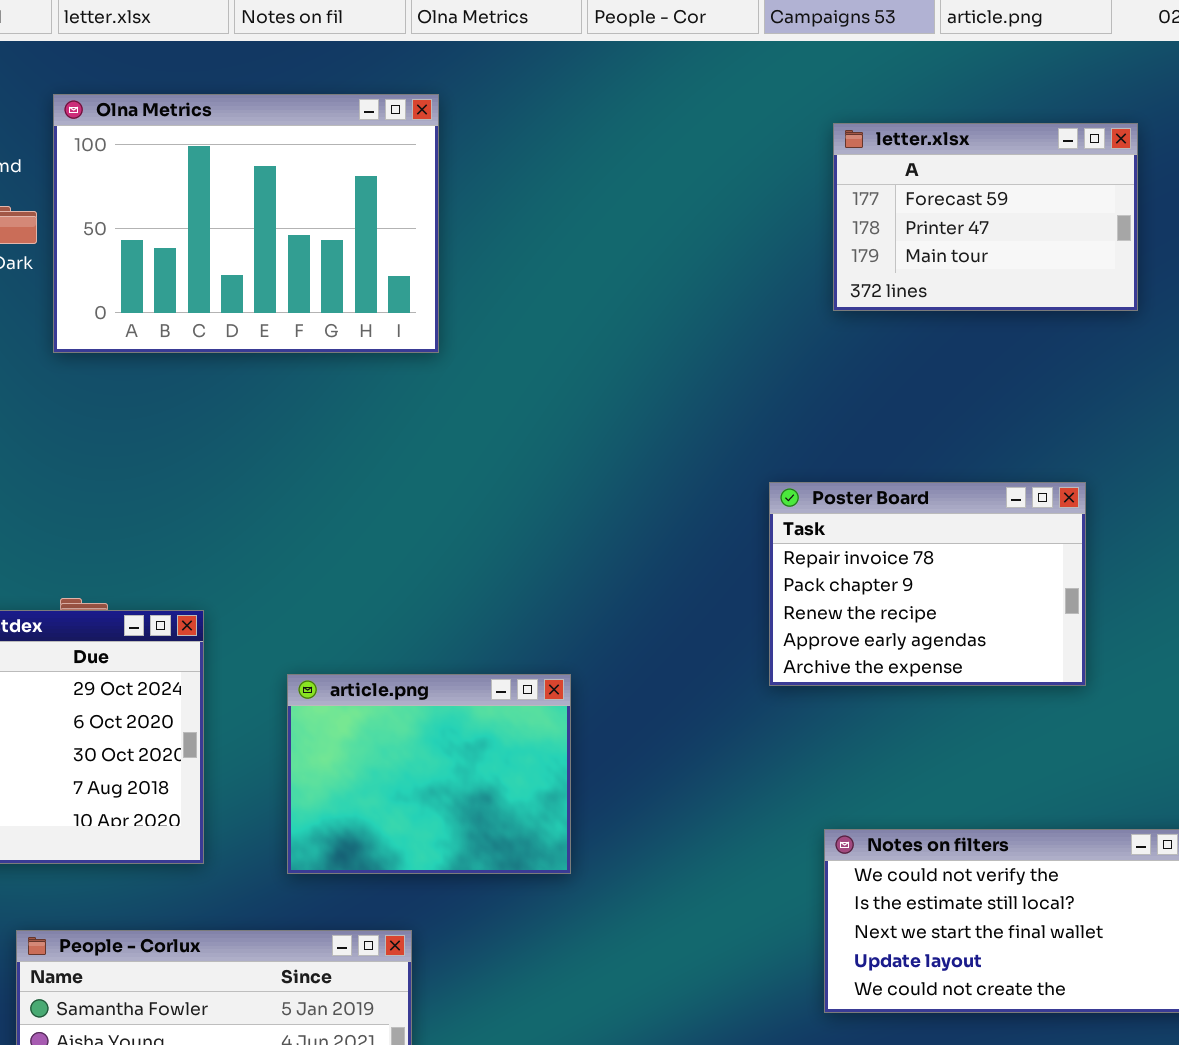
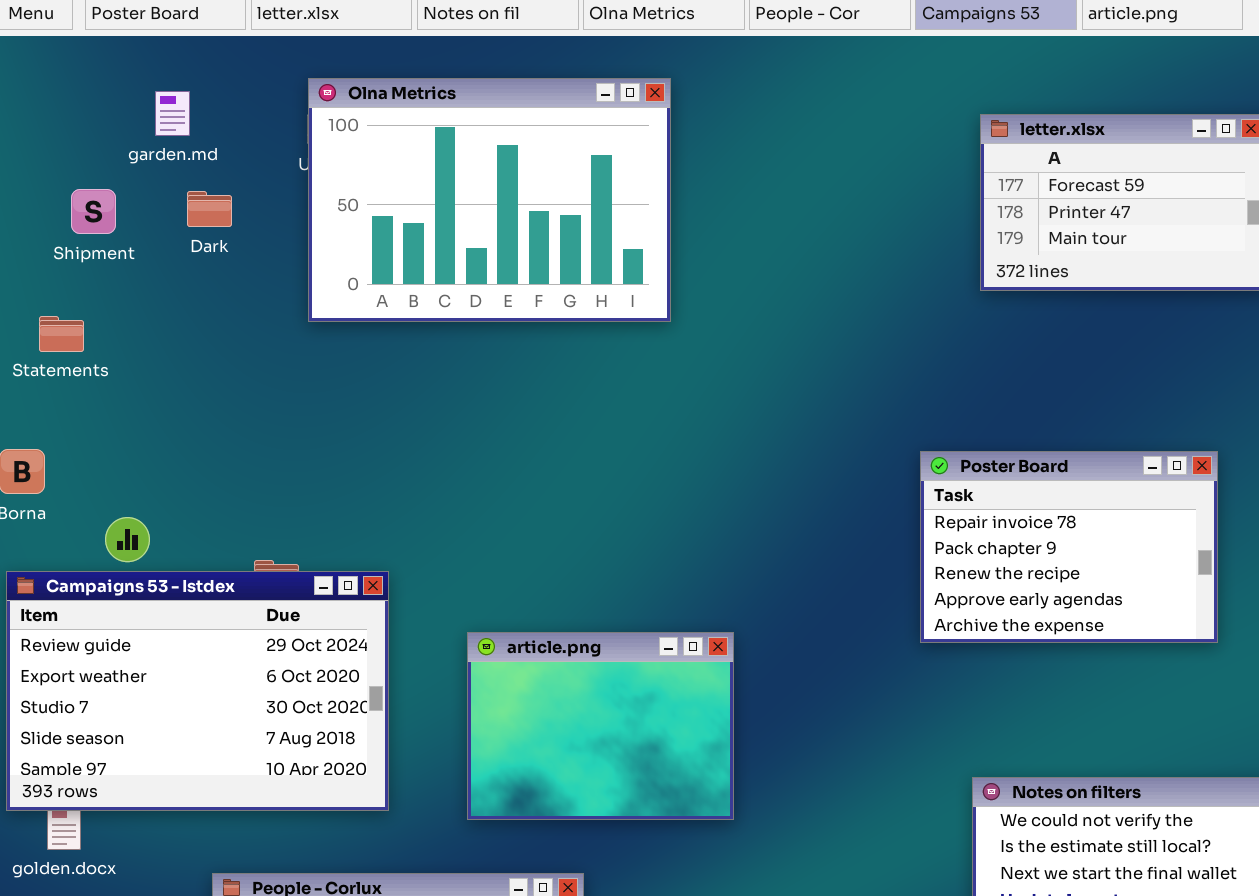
Olna Metrics: [53,94,439,353] -> [308,78,671,322], moved

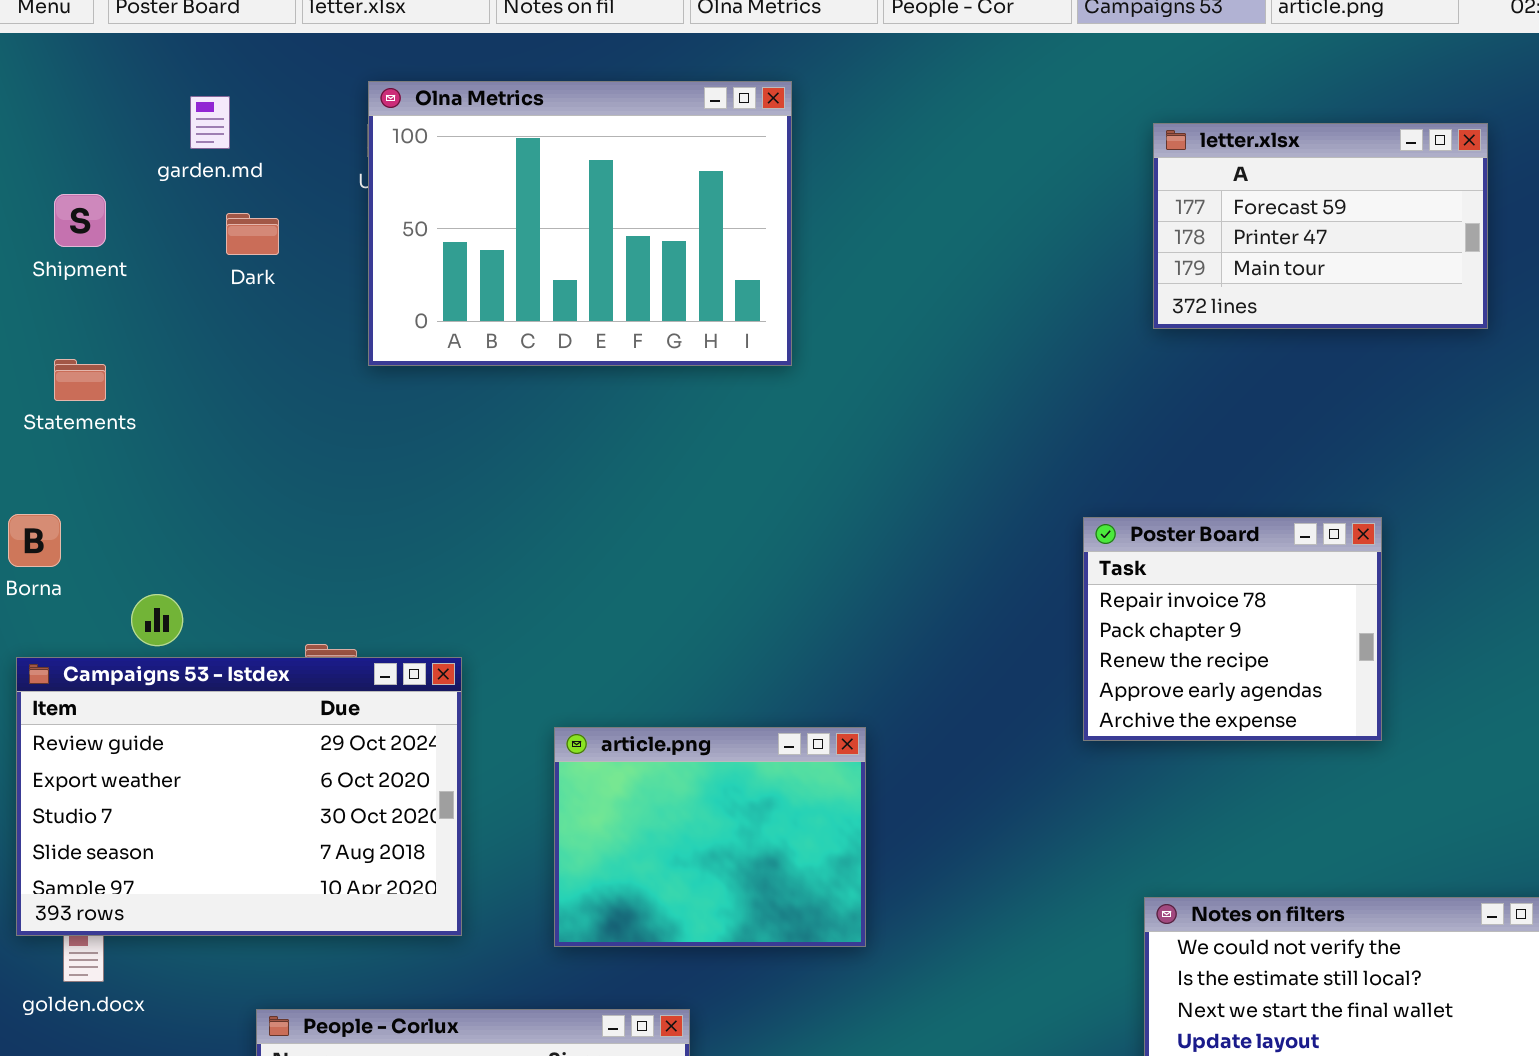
Shipment: [71,189,116,234] -> [54,194,106,247], moved
Poster Board: [920,451,1218,643] -> [1083,517,1382,741], resized

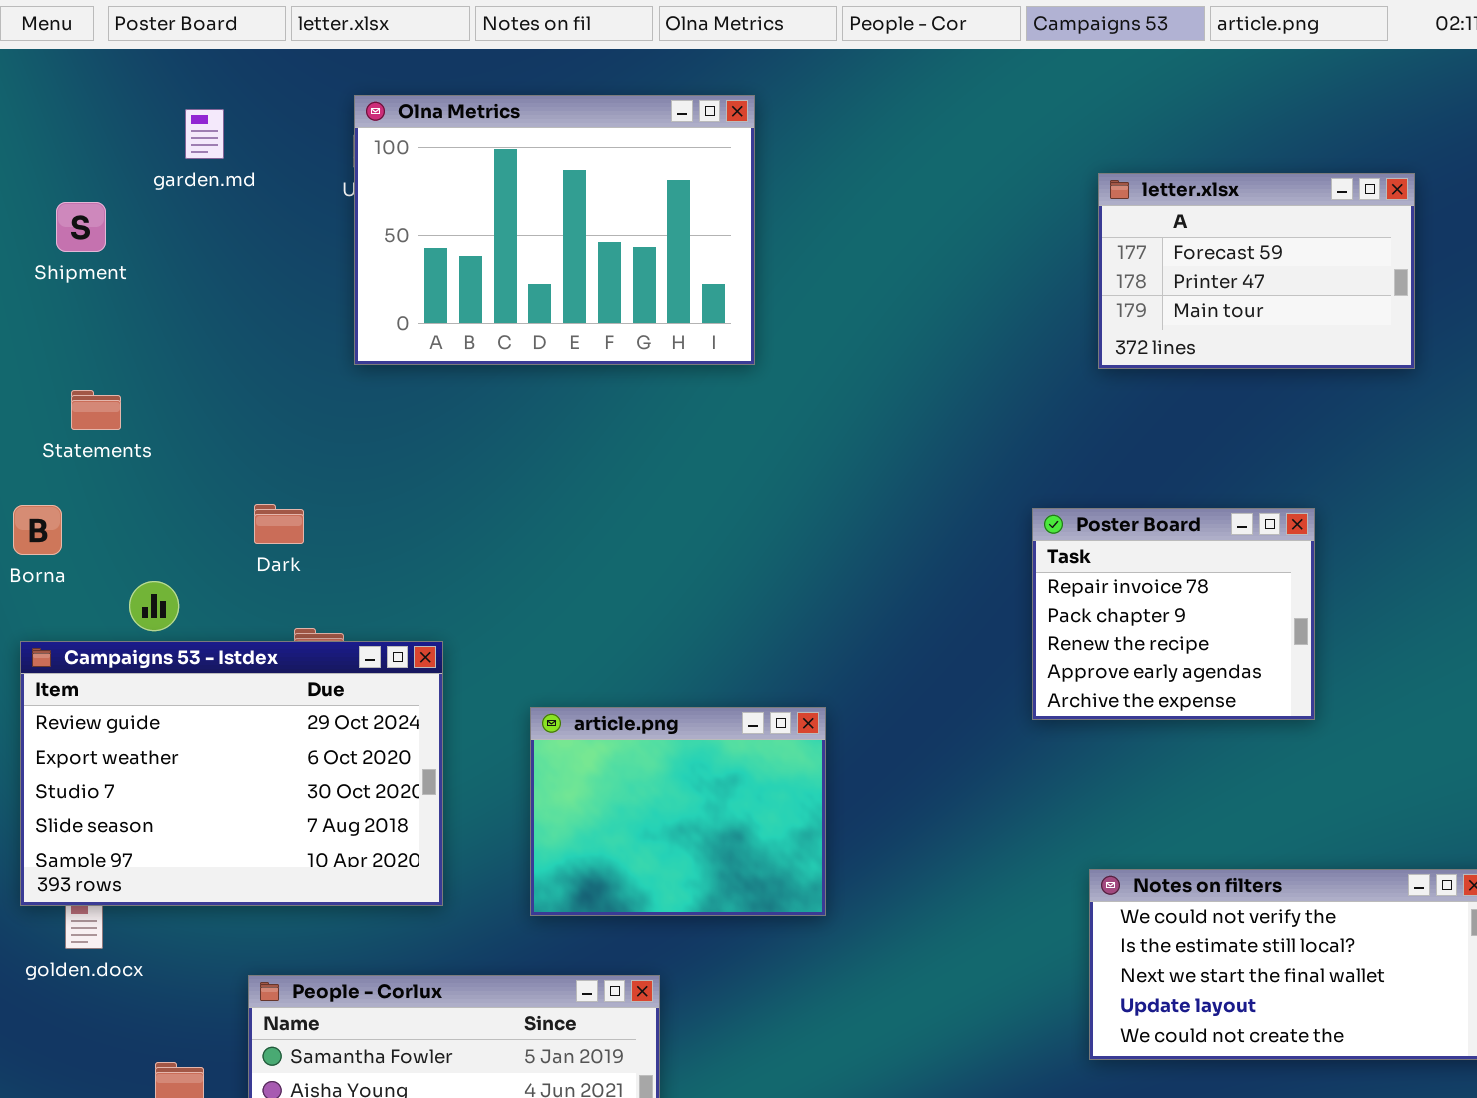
letter.xlsx: [1153,123,1488,329] -> [1098,173,1415,369], moved
Dark: [226,213,279,255] -> [254,504,304,544], moved
Statements: [54,359,106,401] -> [71,390,121,430], moved

